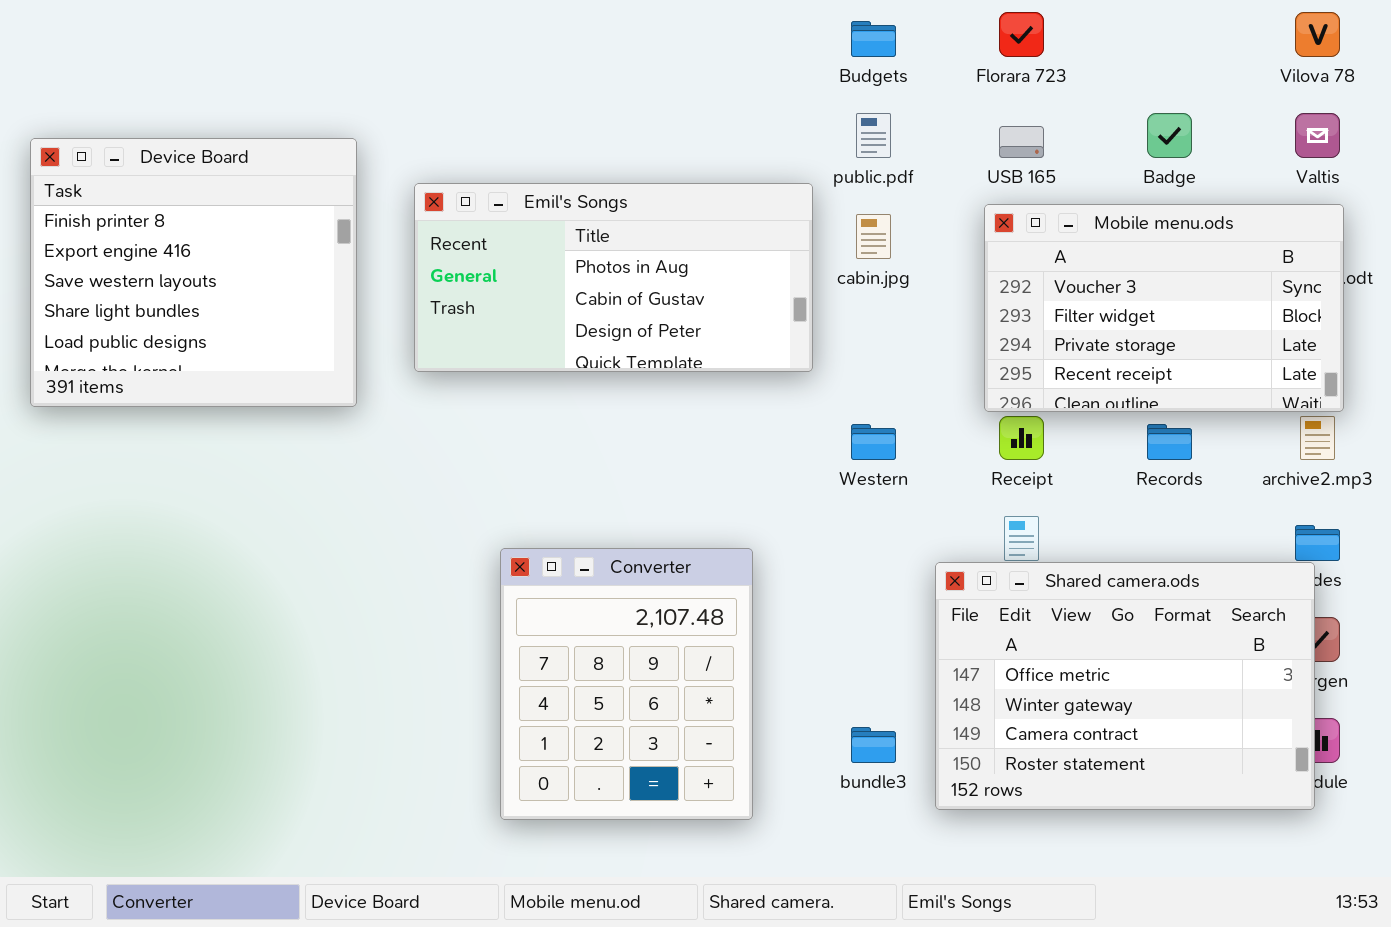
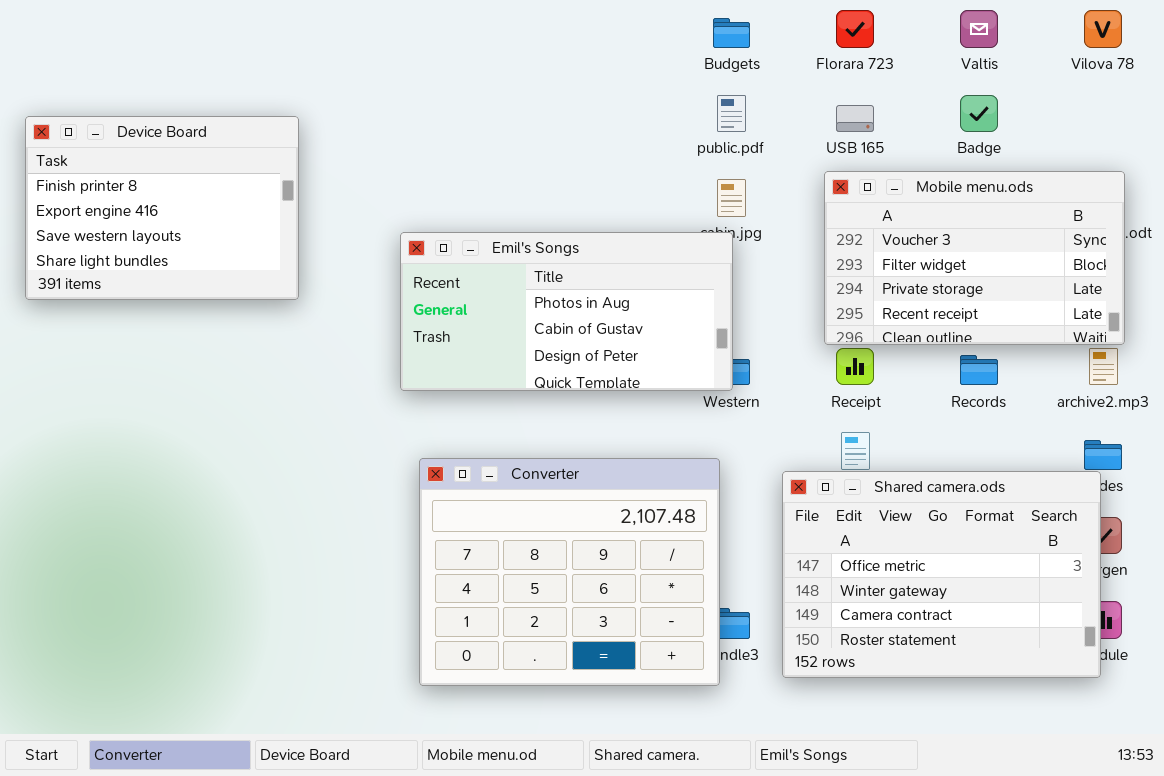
Valtis: [1295,113,1340,158] -> [960,10,998,48], moved
Device Board: [30,138,357,407] -> [25,116,299,300], resized
Emil's Songs: [414,183,813,372] -> [400,232,733,391], moved
Converter: [500,548,753,820] -> [419,458,720,686], resized

